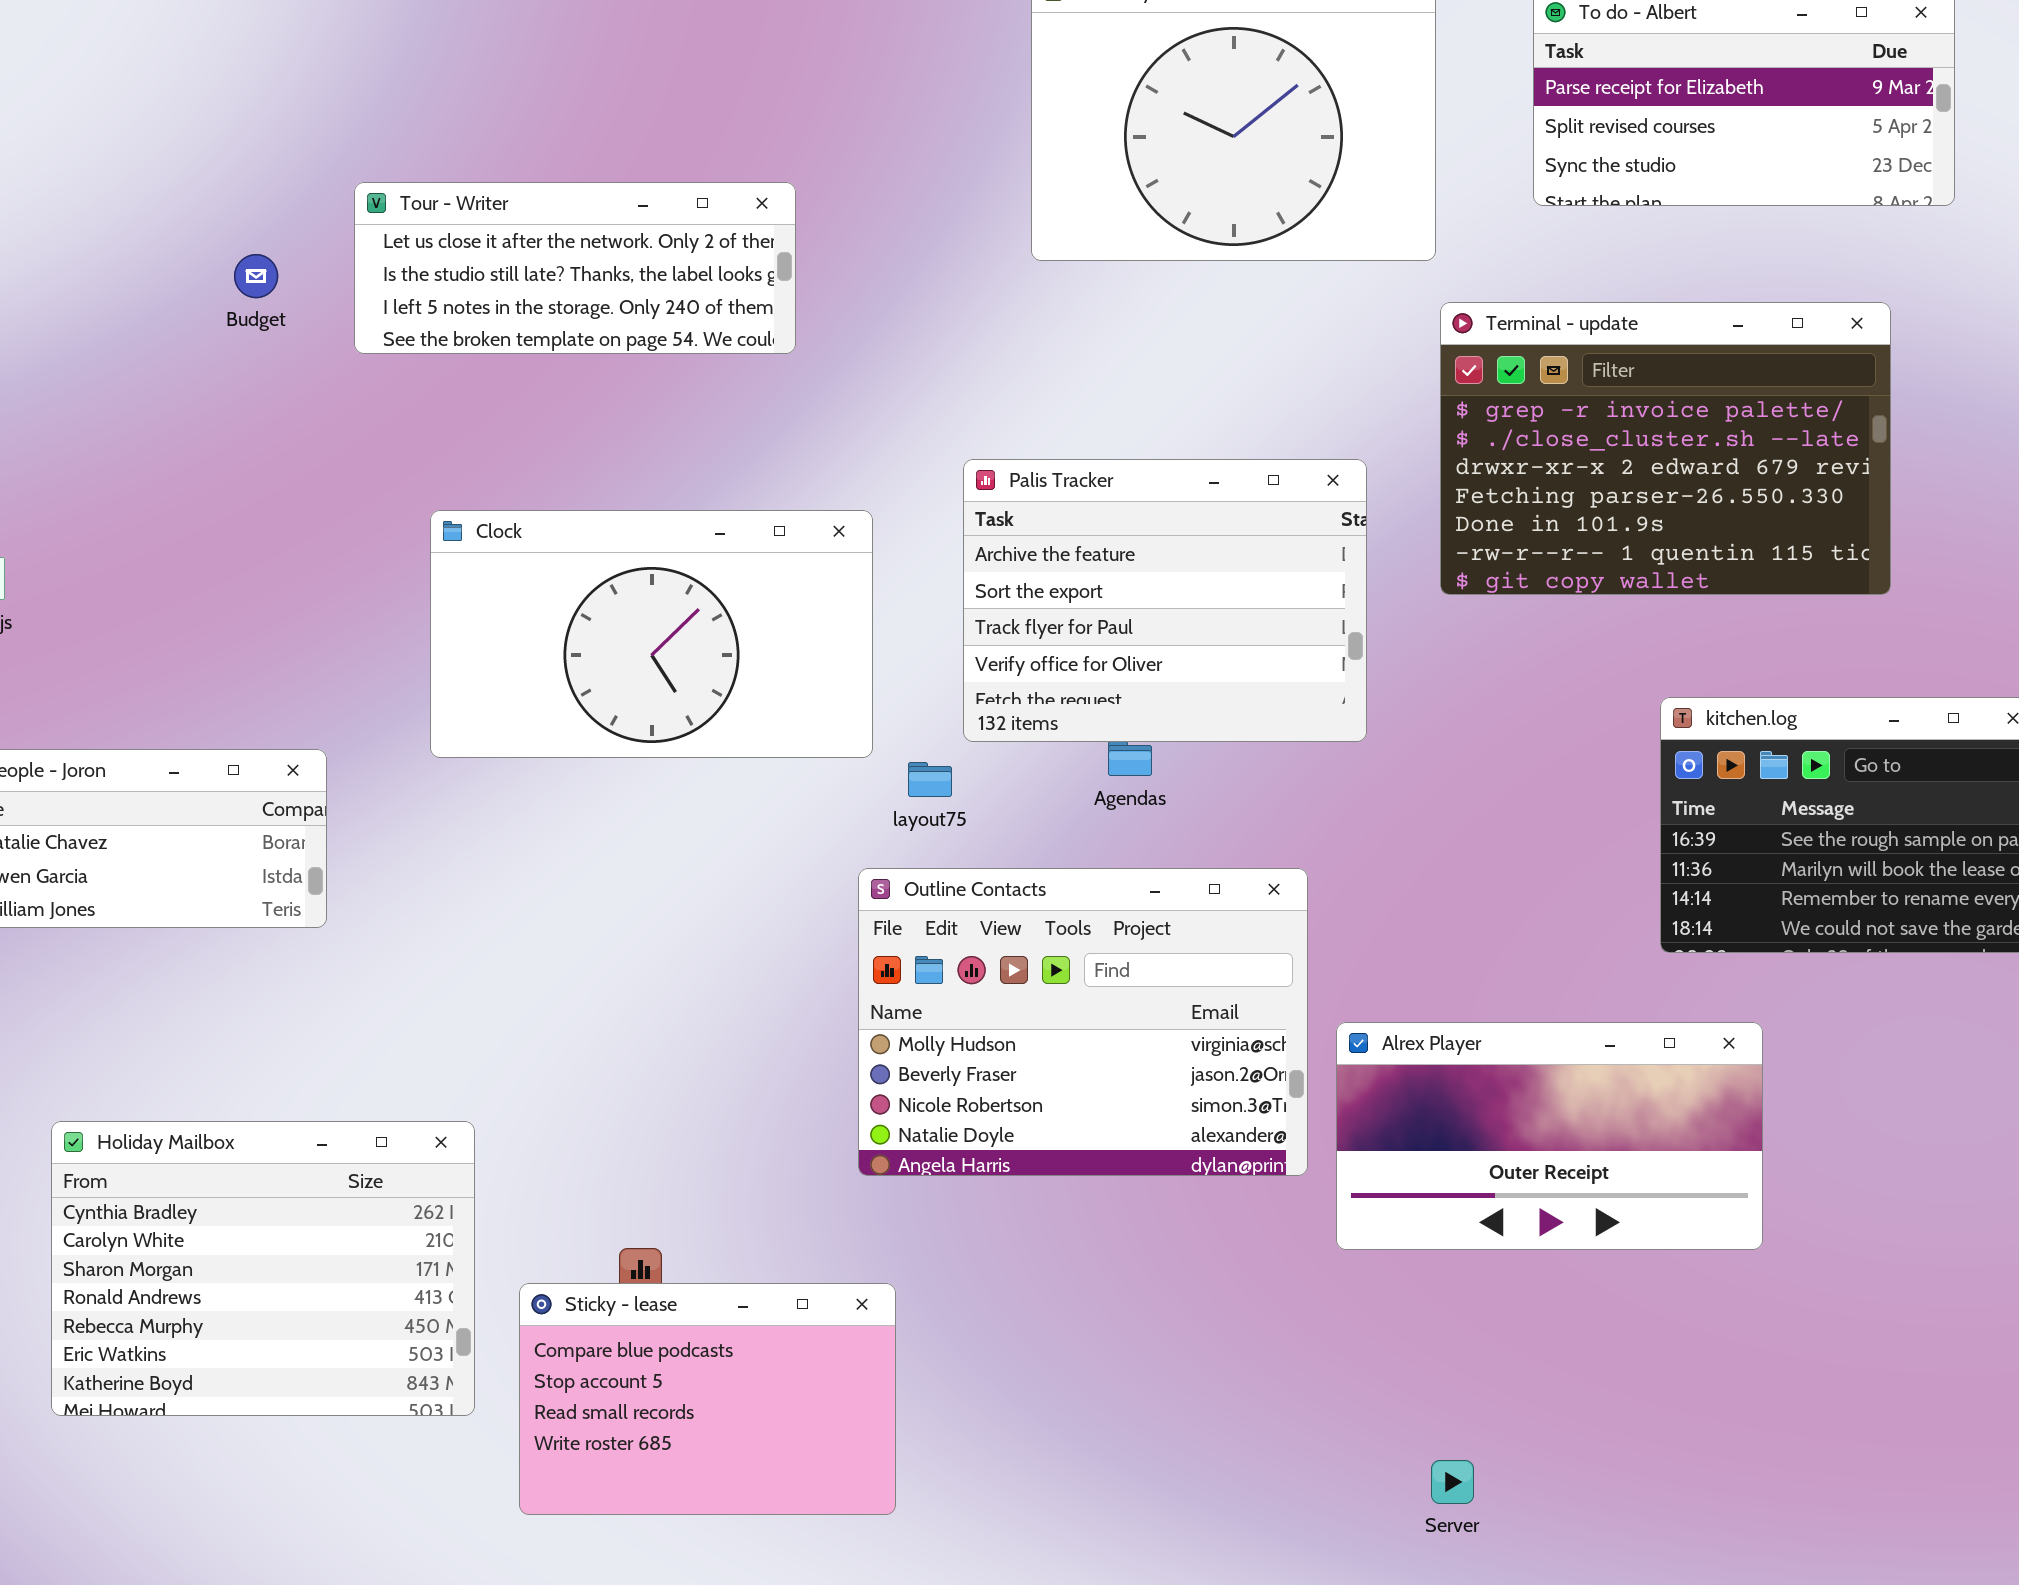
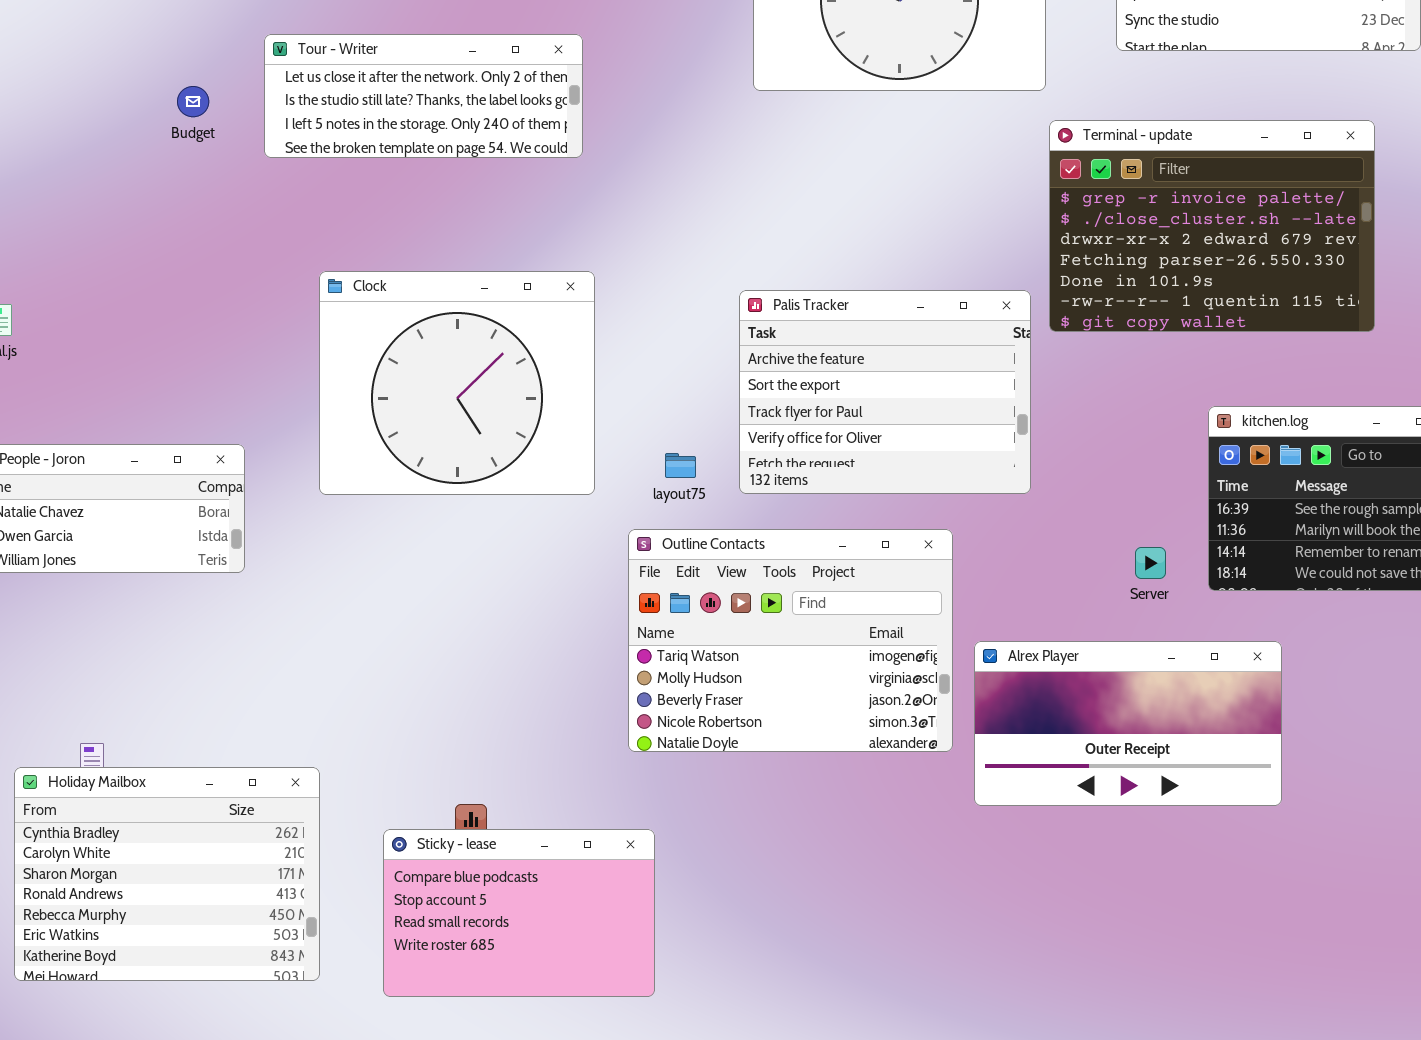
Palis Tracker: [963,459,1367,742] -> [739,290,1031,494], moved
Clock: [430,510,873,758] -> [319,271,595,495], resized
Outline Contacts: [858,868,1308,1176] -> [628,529,953,752], scrolled up 1 row
Holiday Mailbox: [51,1121,475,1416] -> [14,767,320,981], moved
Server: [1431,1460,1474,1504] -> [1135,547,1166,579], moved

